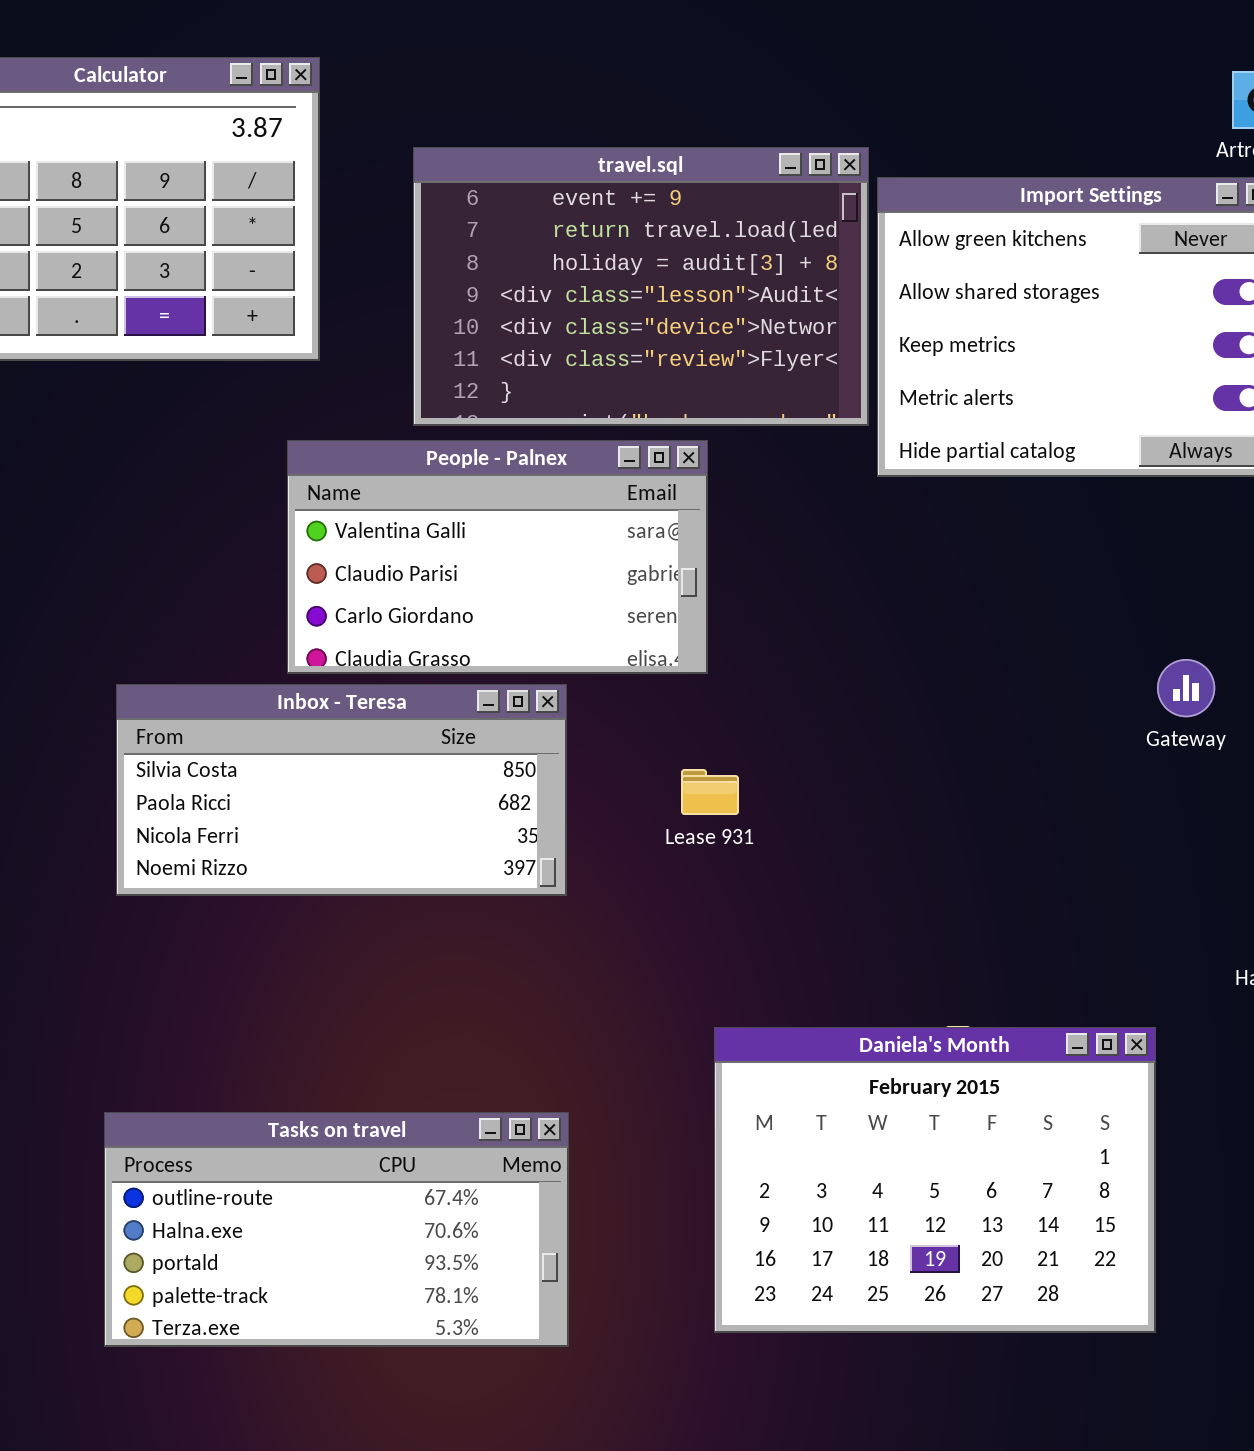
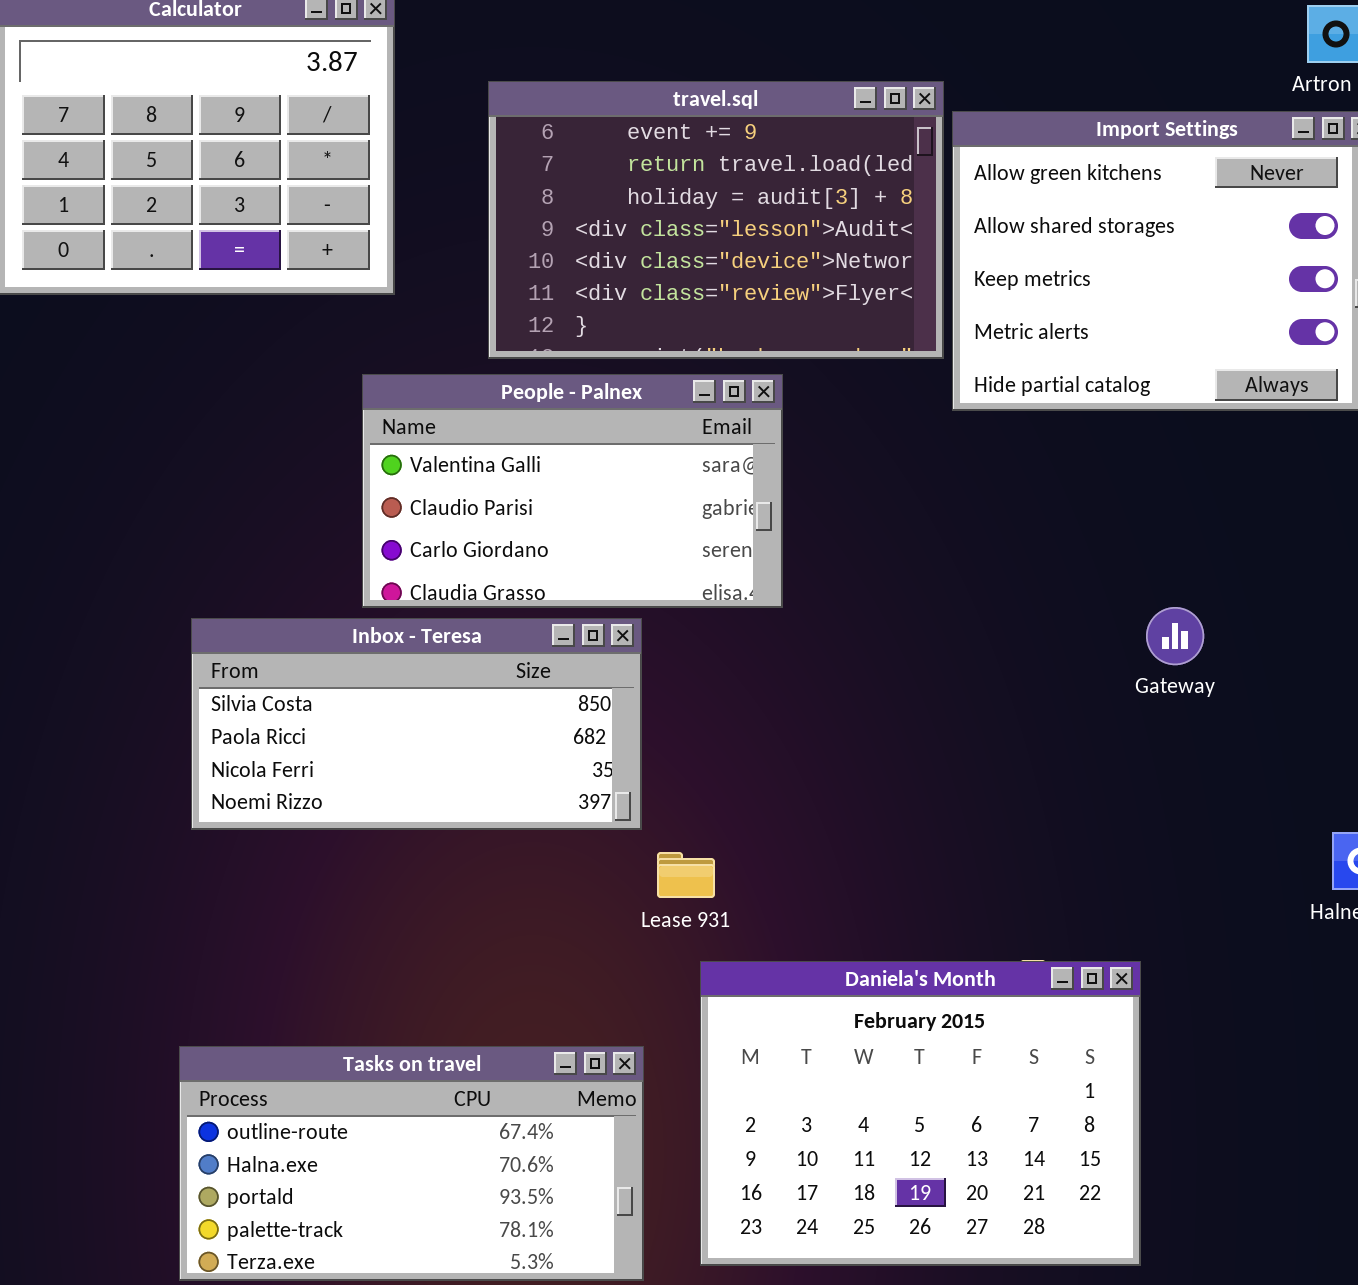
Gateway: [1157,659,1215,717] -> [1146,607,1204,665], moved
Lease 931: [681,769,739,815] -> [657,852,715,898], moved
Daniela's Month: [714,1027,1156,1333] -> [700,961,1141,1266], moved

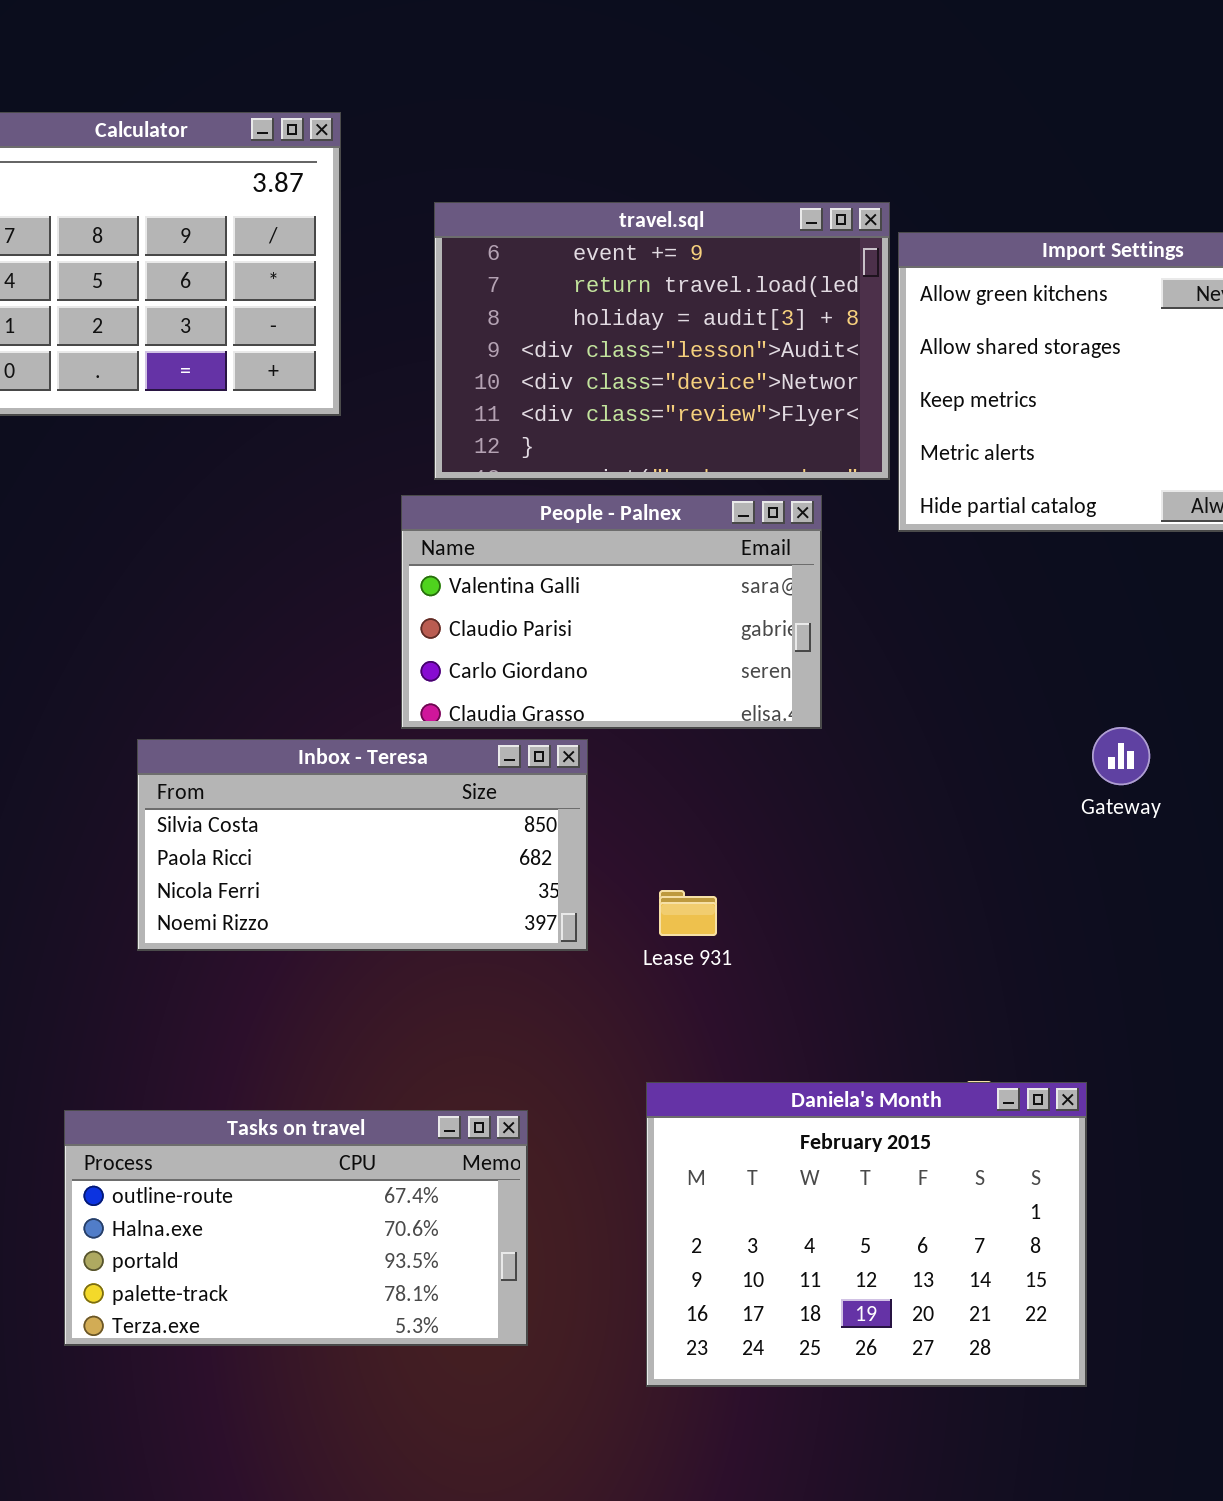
People - Palnex: [362,374,783,608] -> [401,495,822,729], moved
Lease 931: [657,852,715,898] -> [659,890,717,936], moved
Tasks on travel: [179,1046,644,1281] -> [64,1110,528,1346], moved

